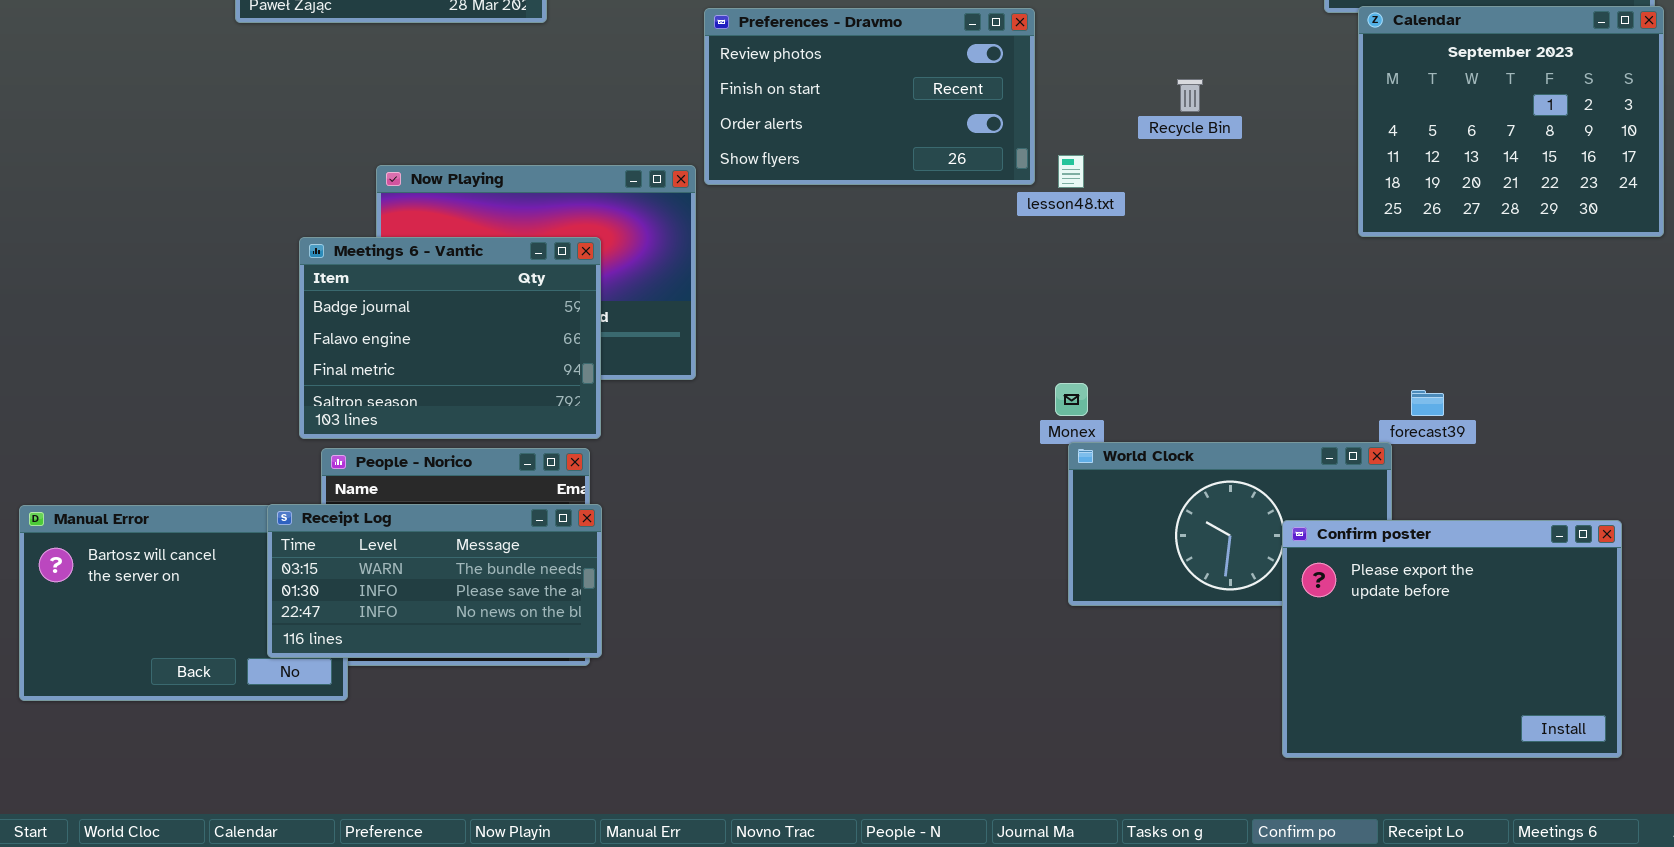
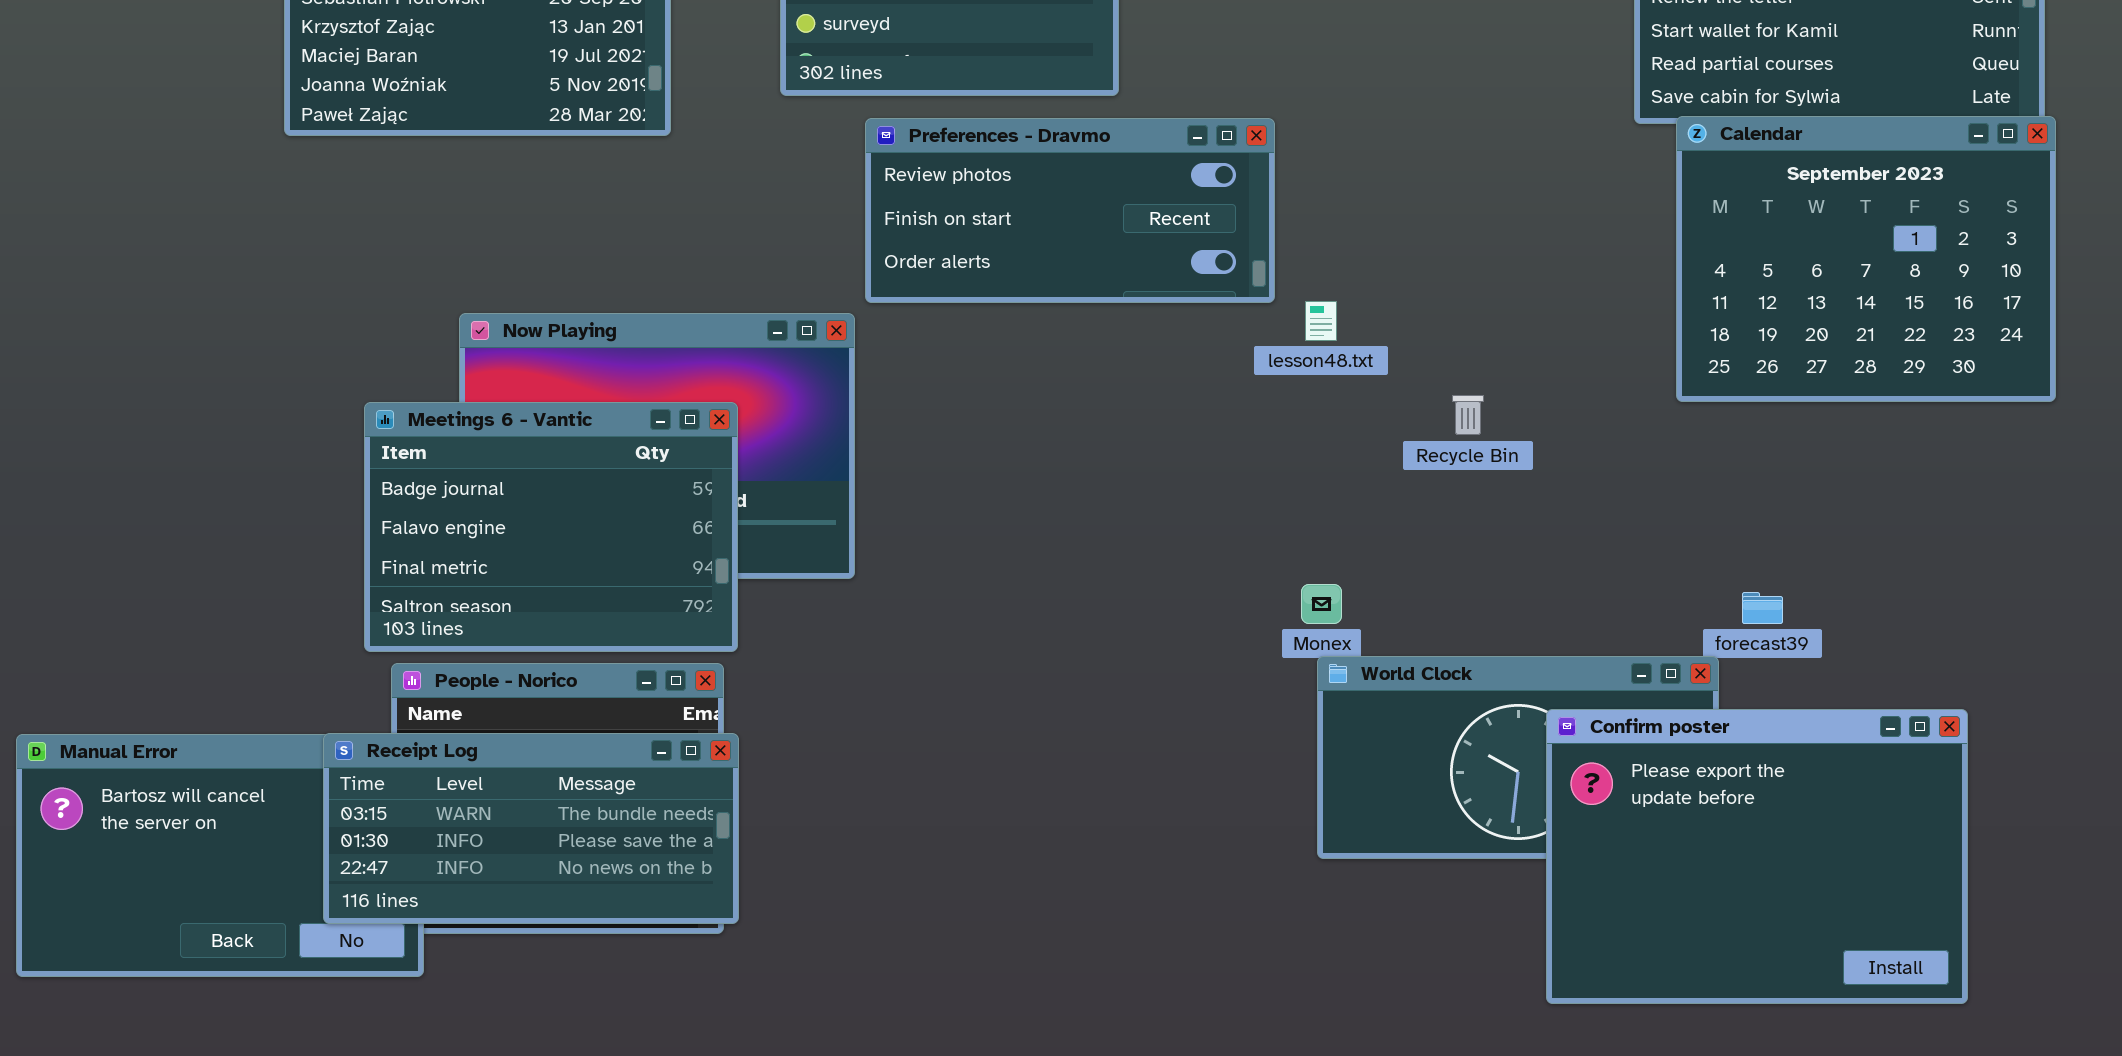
Preferences - Dravmo: [704,8,1035,185] -> [865,118,1275,303], resized
Recycle Bin: [1177,79,1203,112] -> [1452,395,1484,435], moved
Confirm poster: [1282,520,1622,758] -> [1546,709,1968,1004], moved

